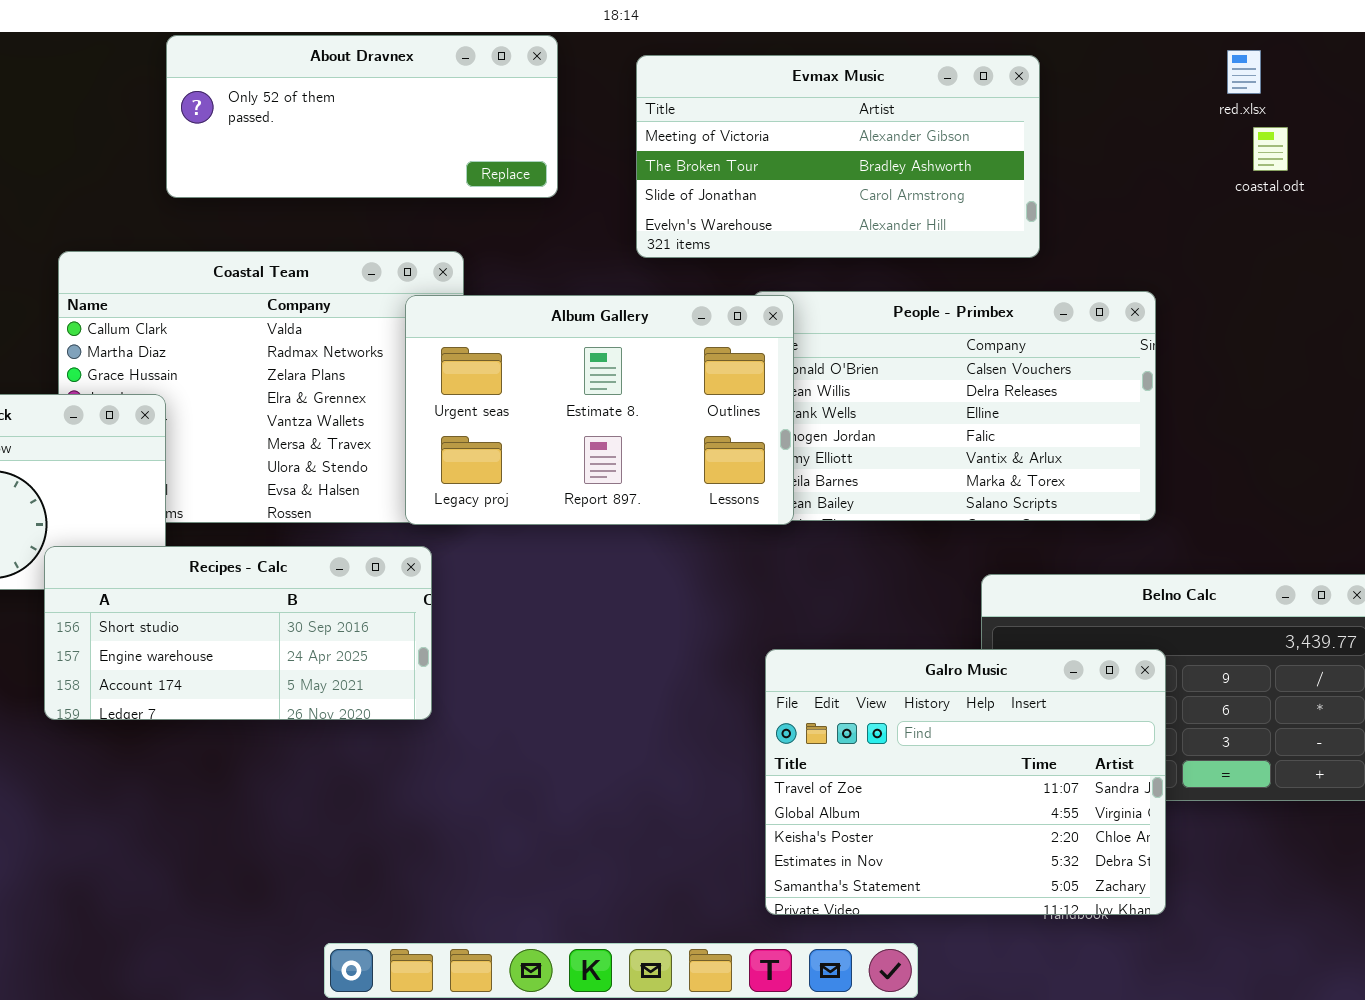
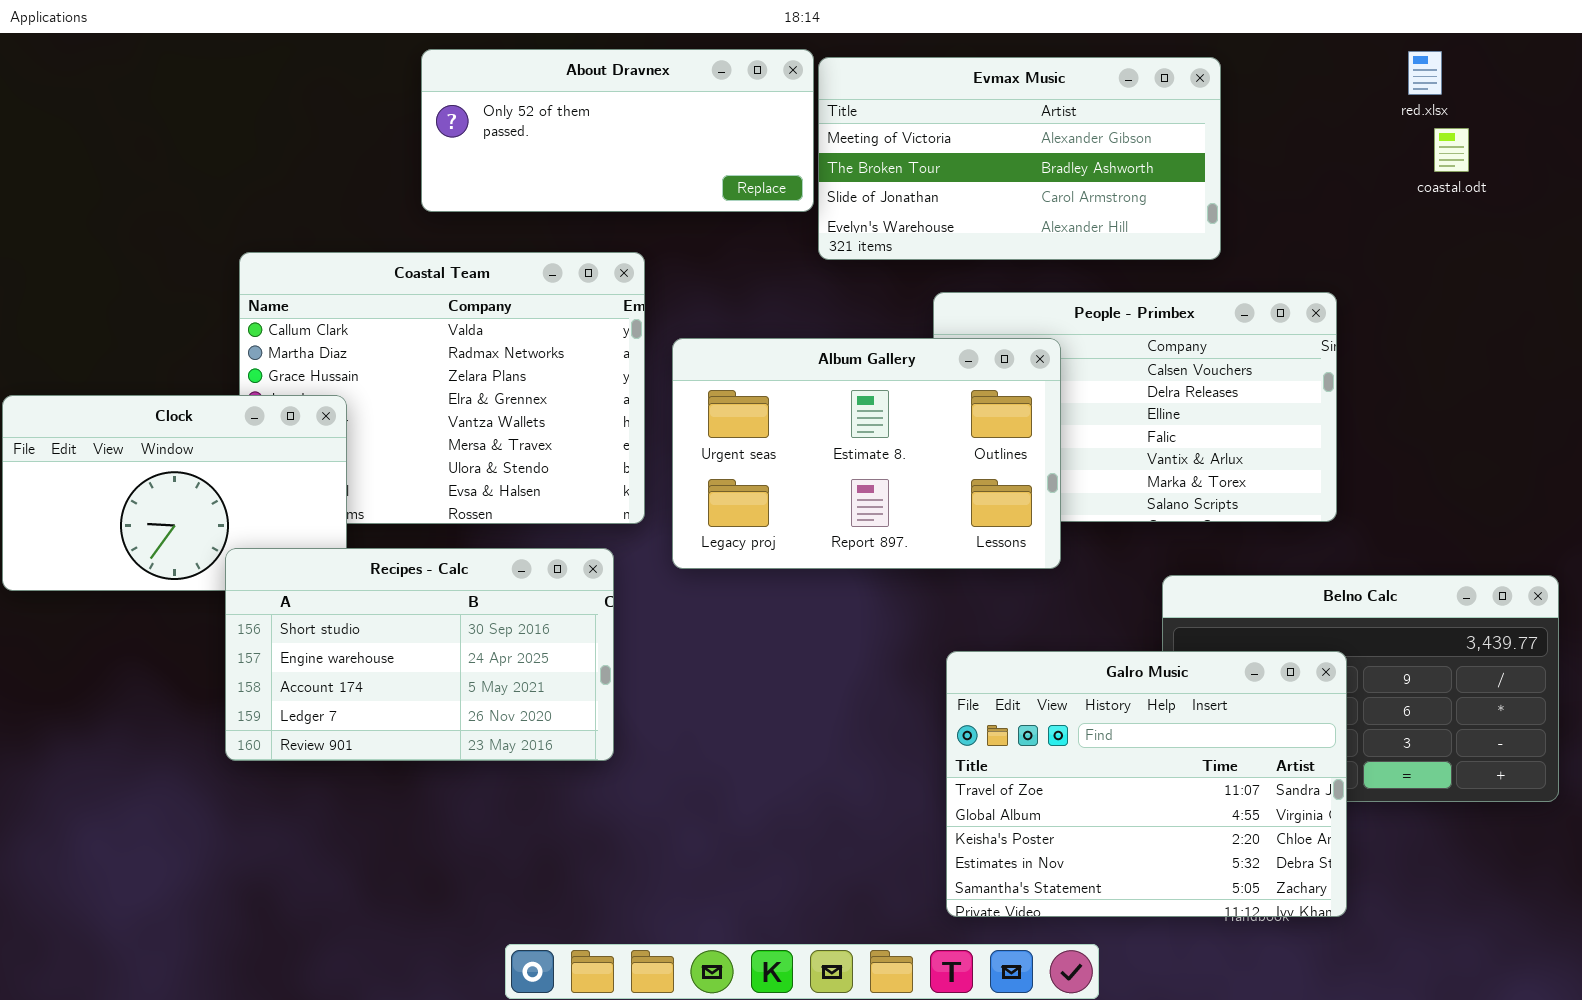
About Dravnex: [166,35,558,198] -> [421,49,814,212], moved
Album Gallery: [405,295,794,525] -> [672,338,1061,569], moved
Recipes - Calc: [44,546,432,720] -> [225,548,614,761], resized

